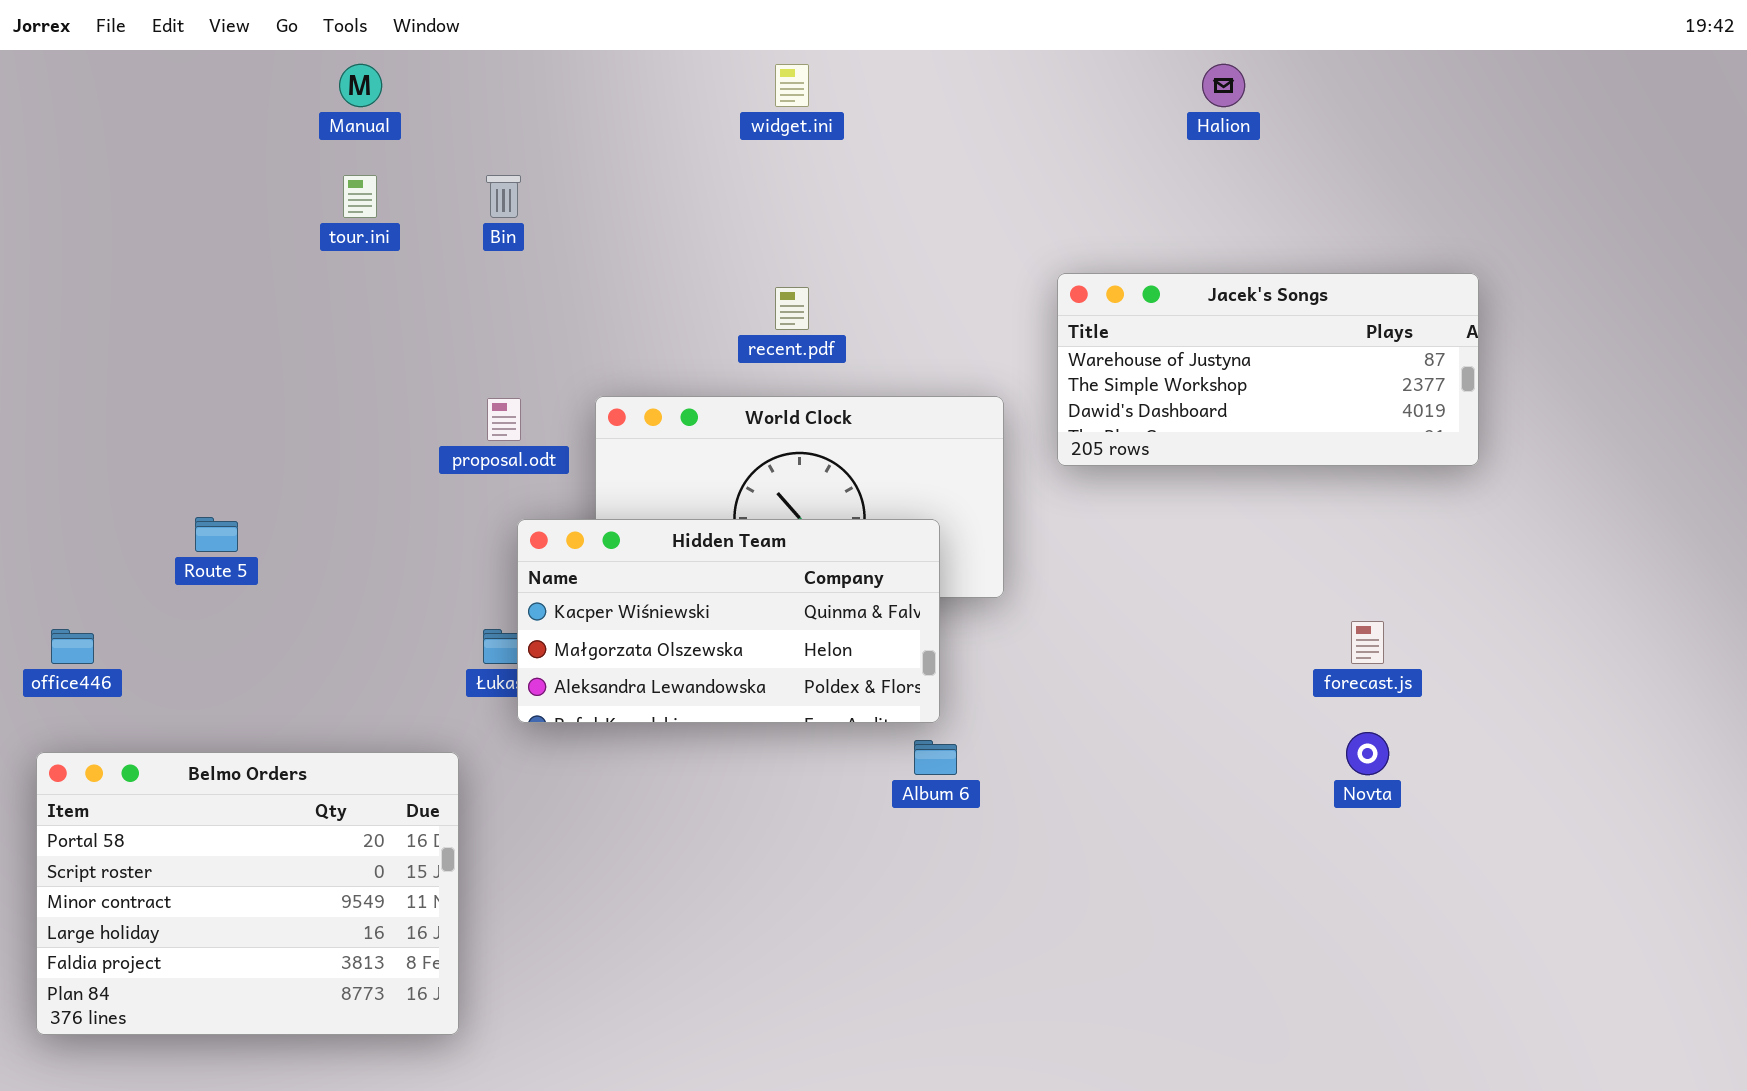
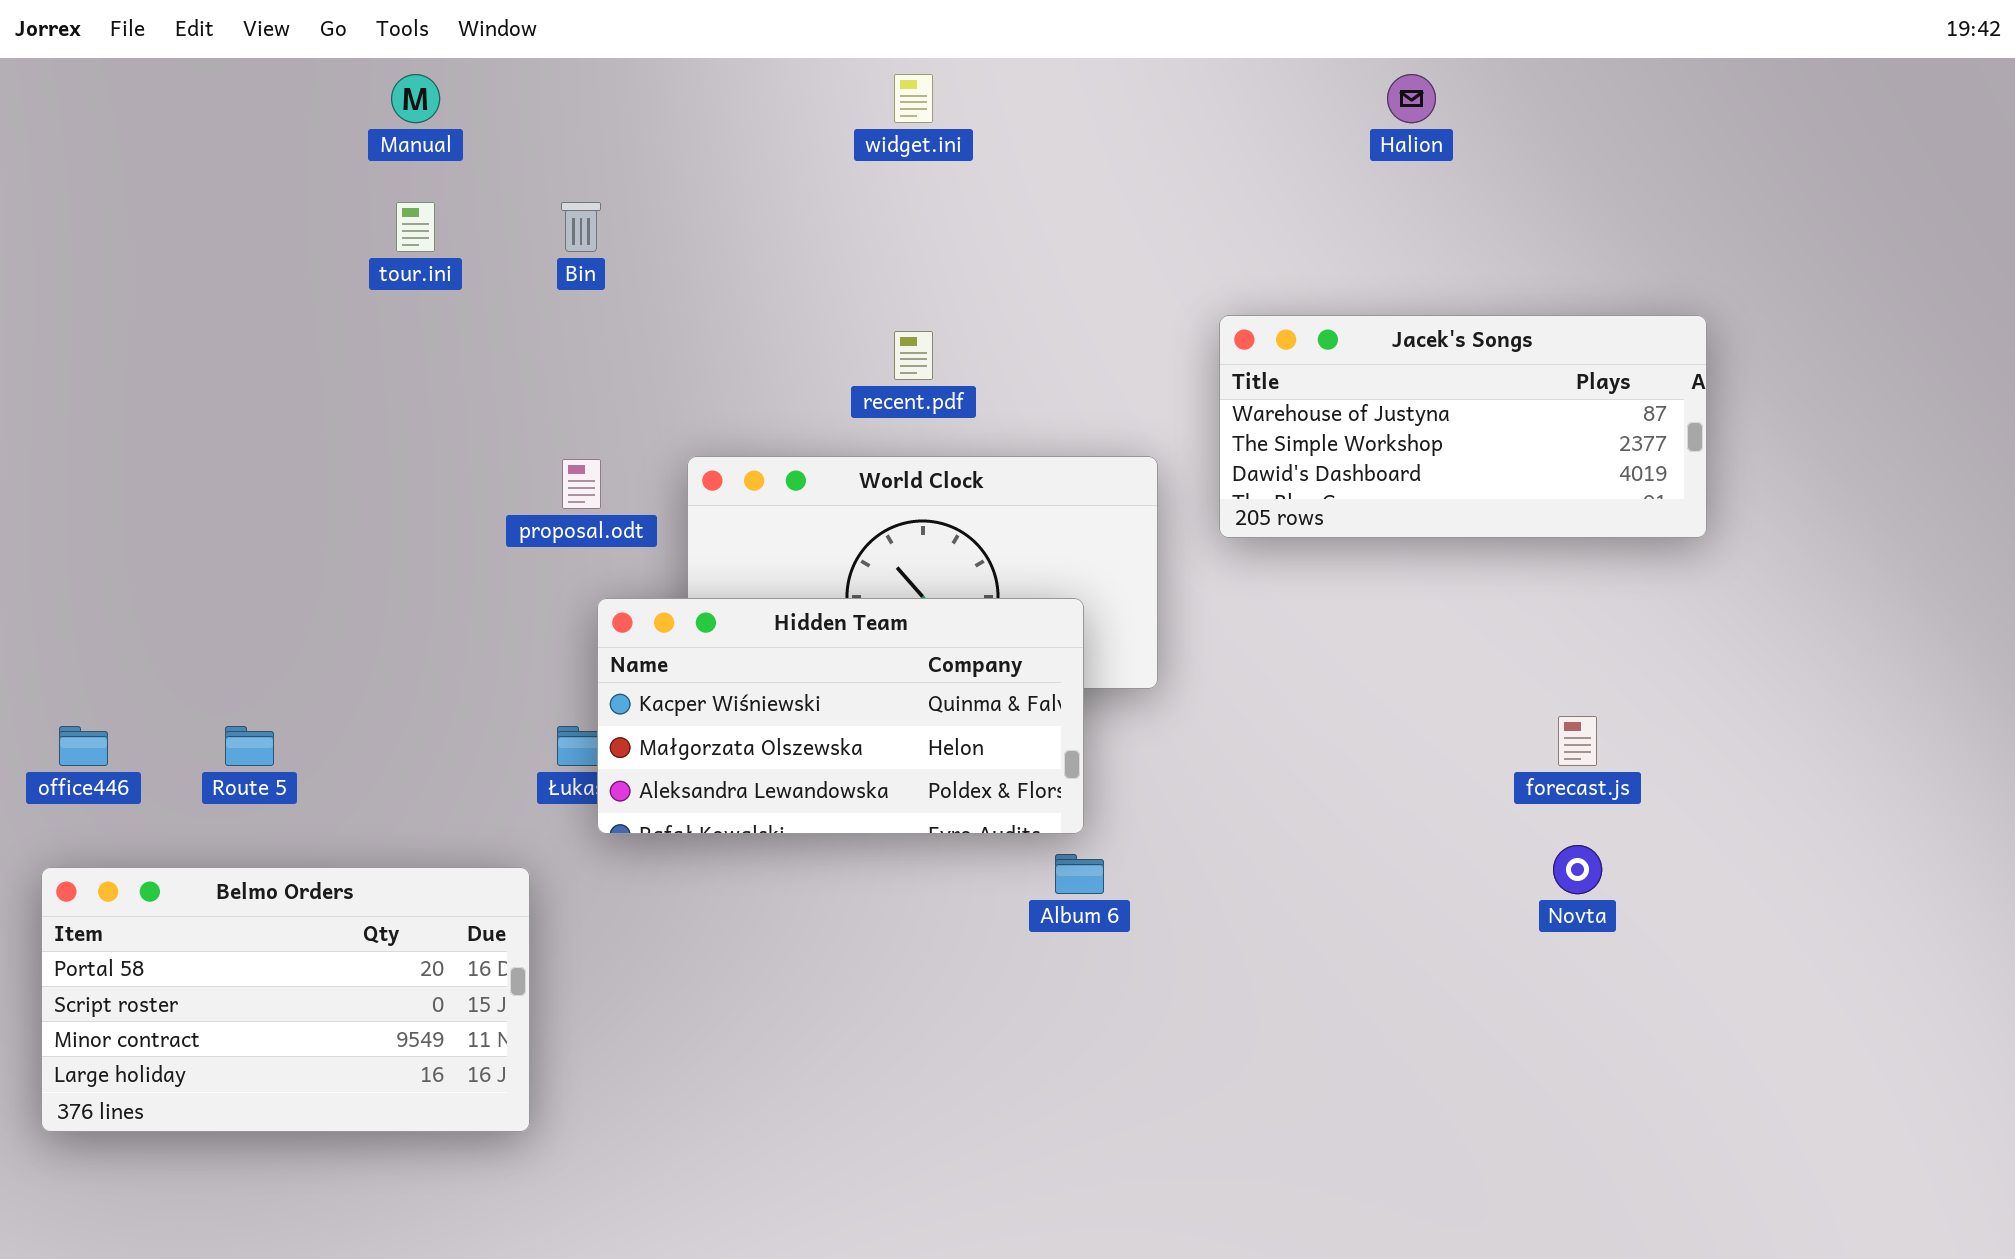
Route 5: [195,517,238,552] -> [225,726,274,766], moved
Belmo Orders: [36,752,459,1035] -> [41,867,530,1132], resized

